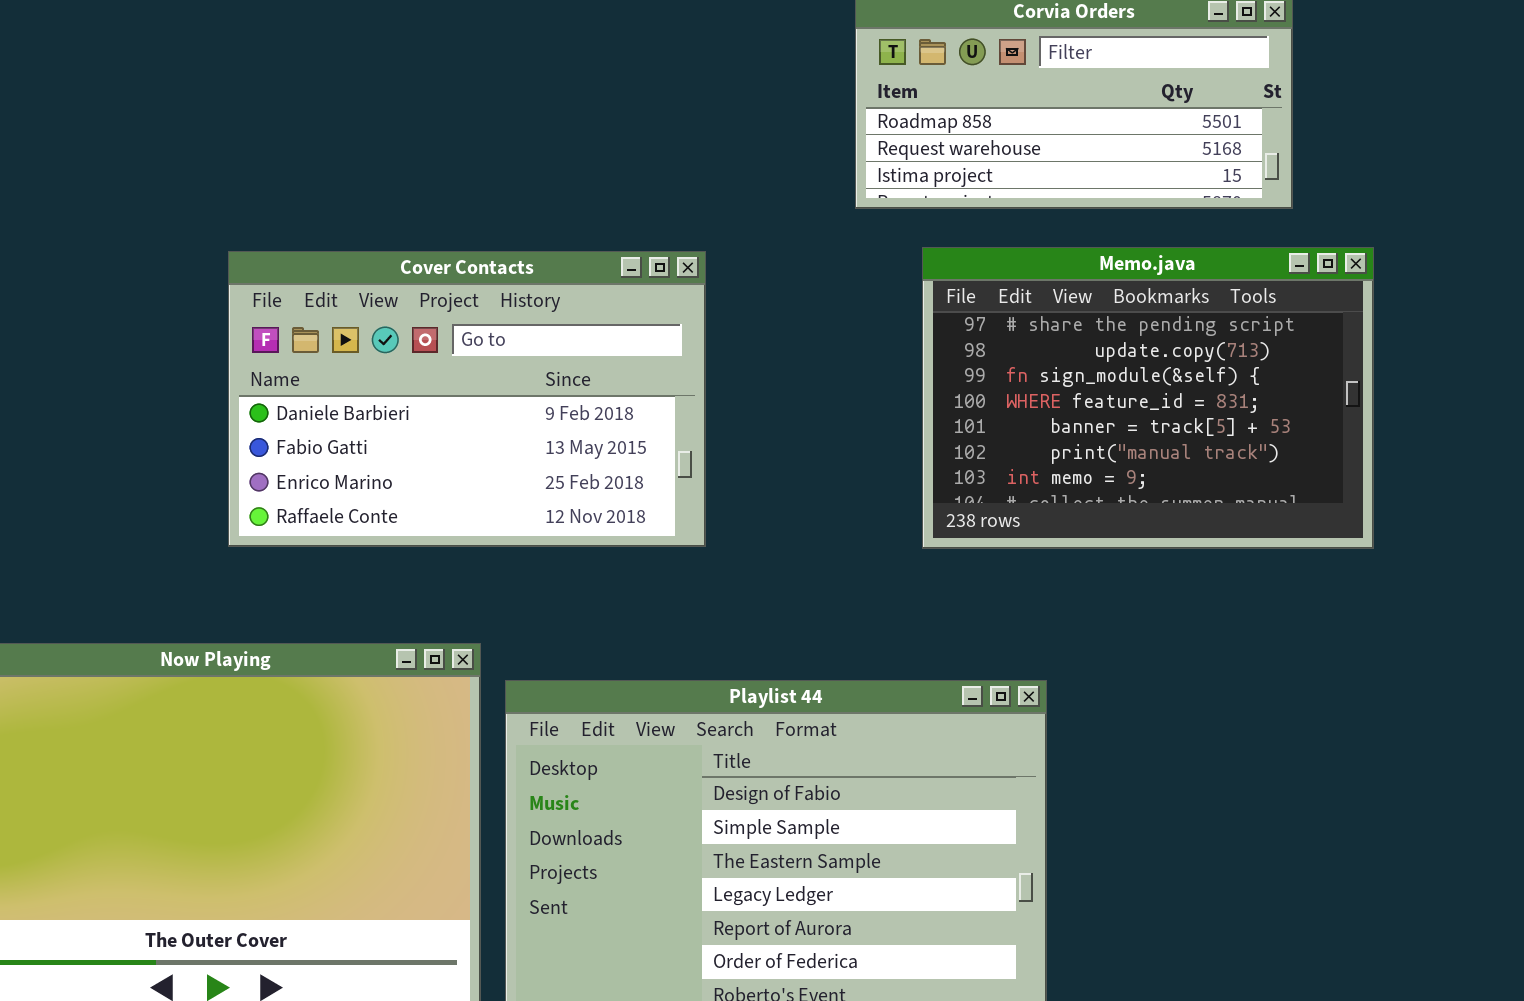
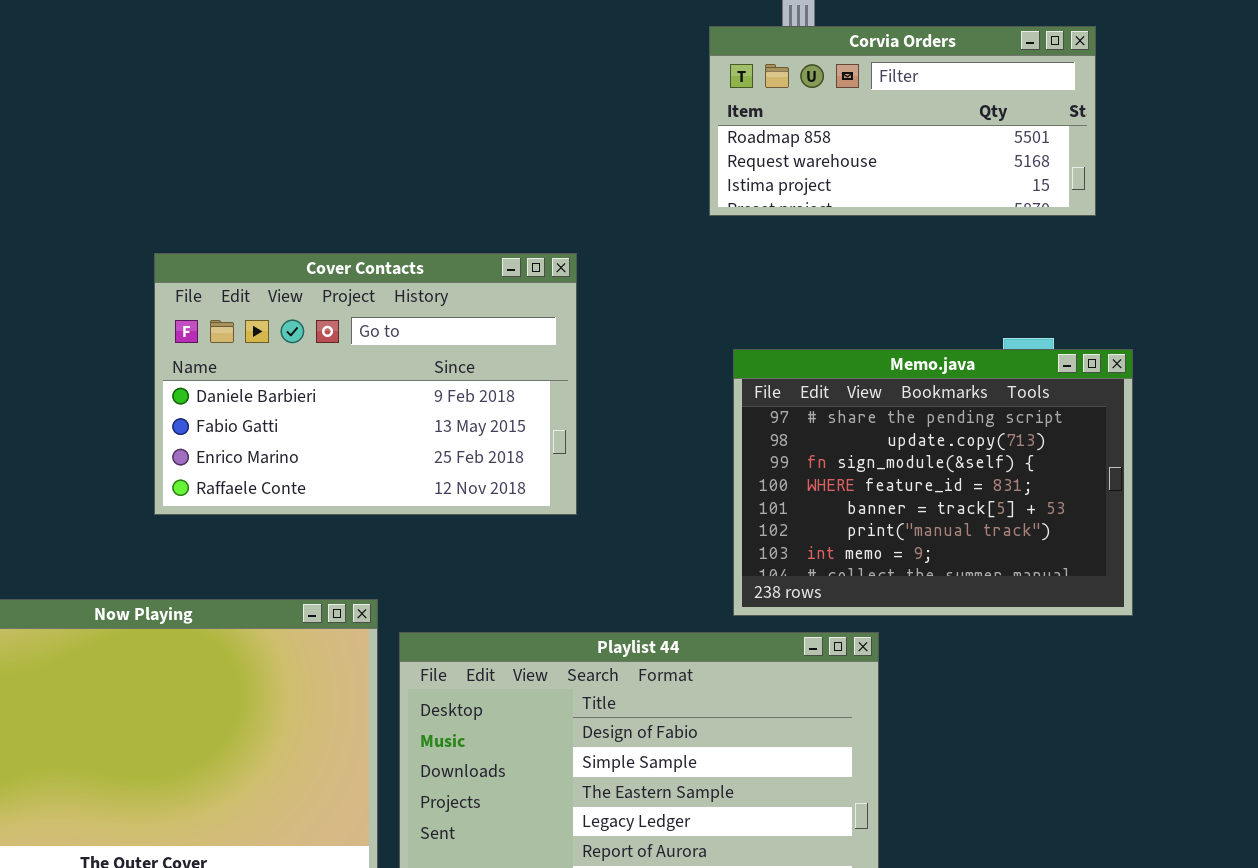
Memo.java: [922,247,1374,549] -> [733,349,1133,616], moved

